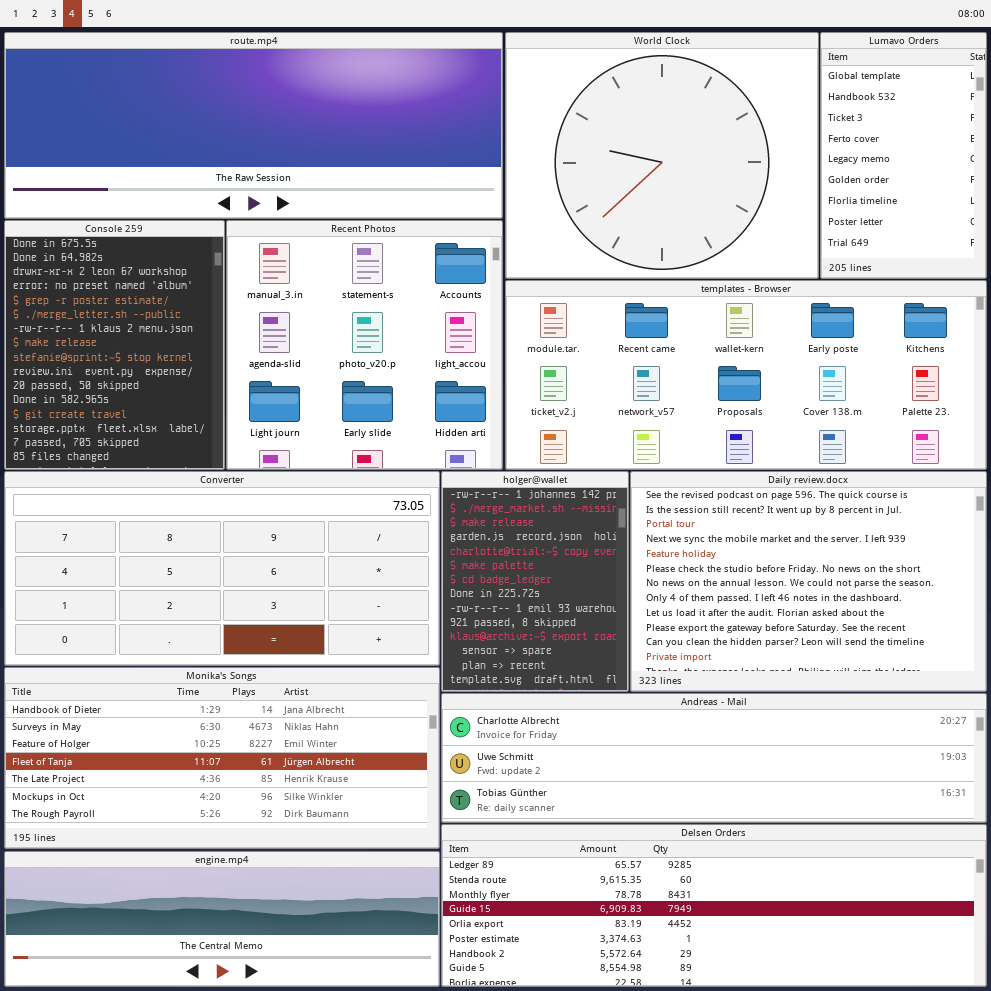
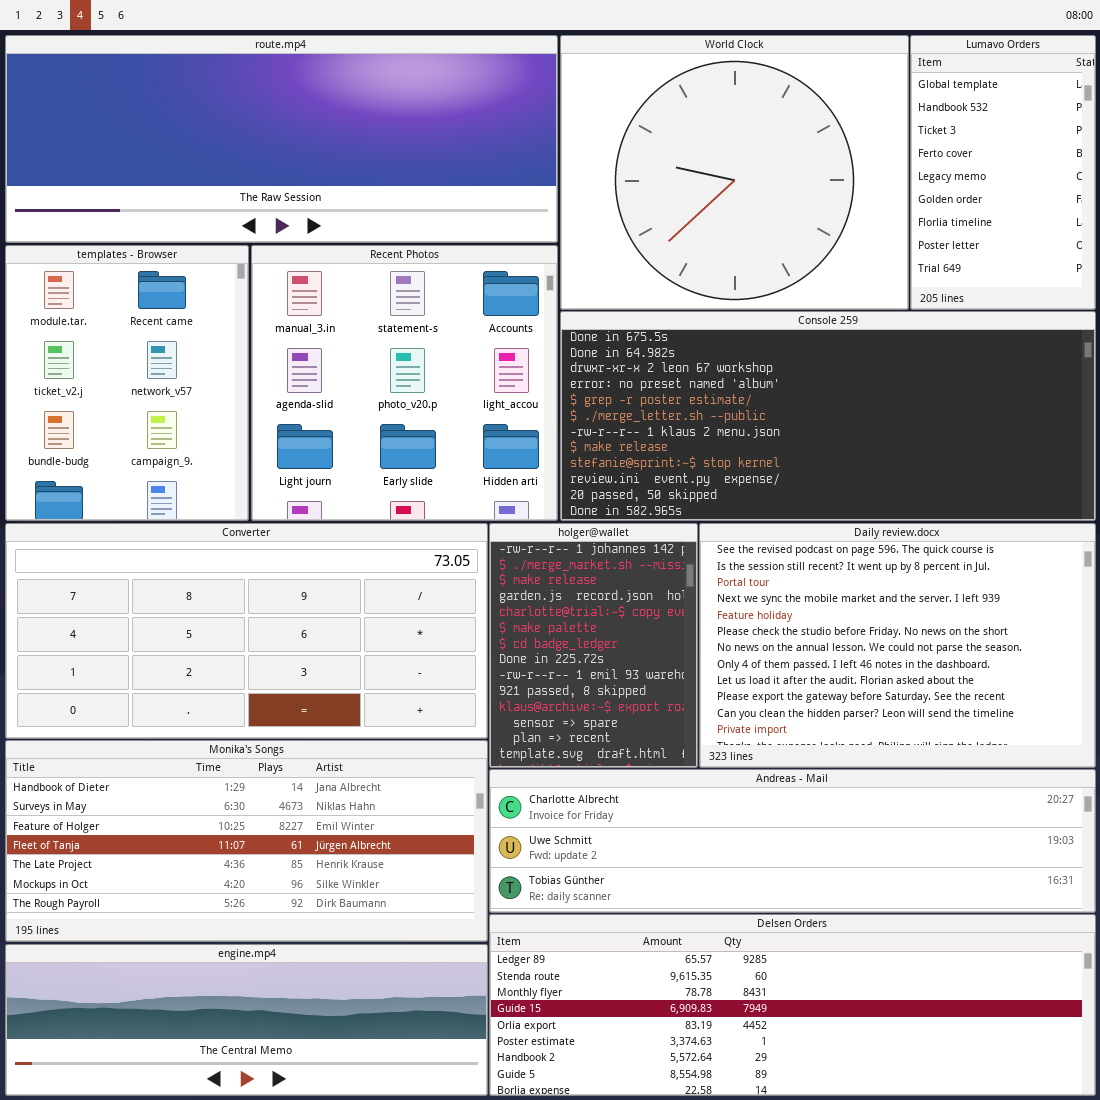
Console 259: [4,220,225,470] -> [560,311,1096,521], moved, resized
templates - Browser: [505,280,987,470] -> [5,245,249,521], moved, resized

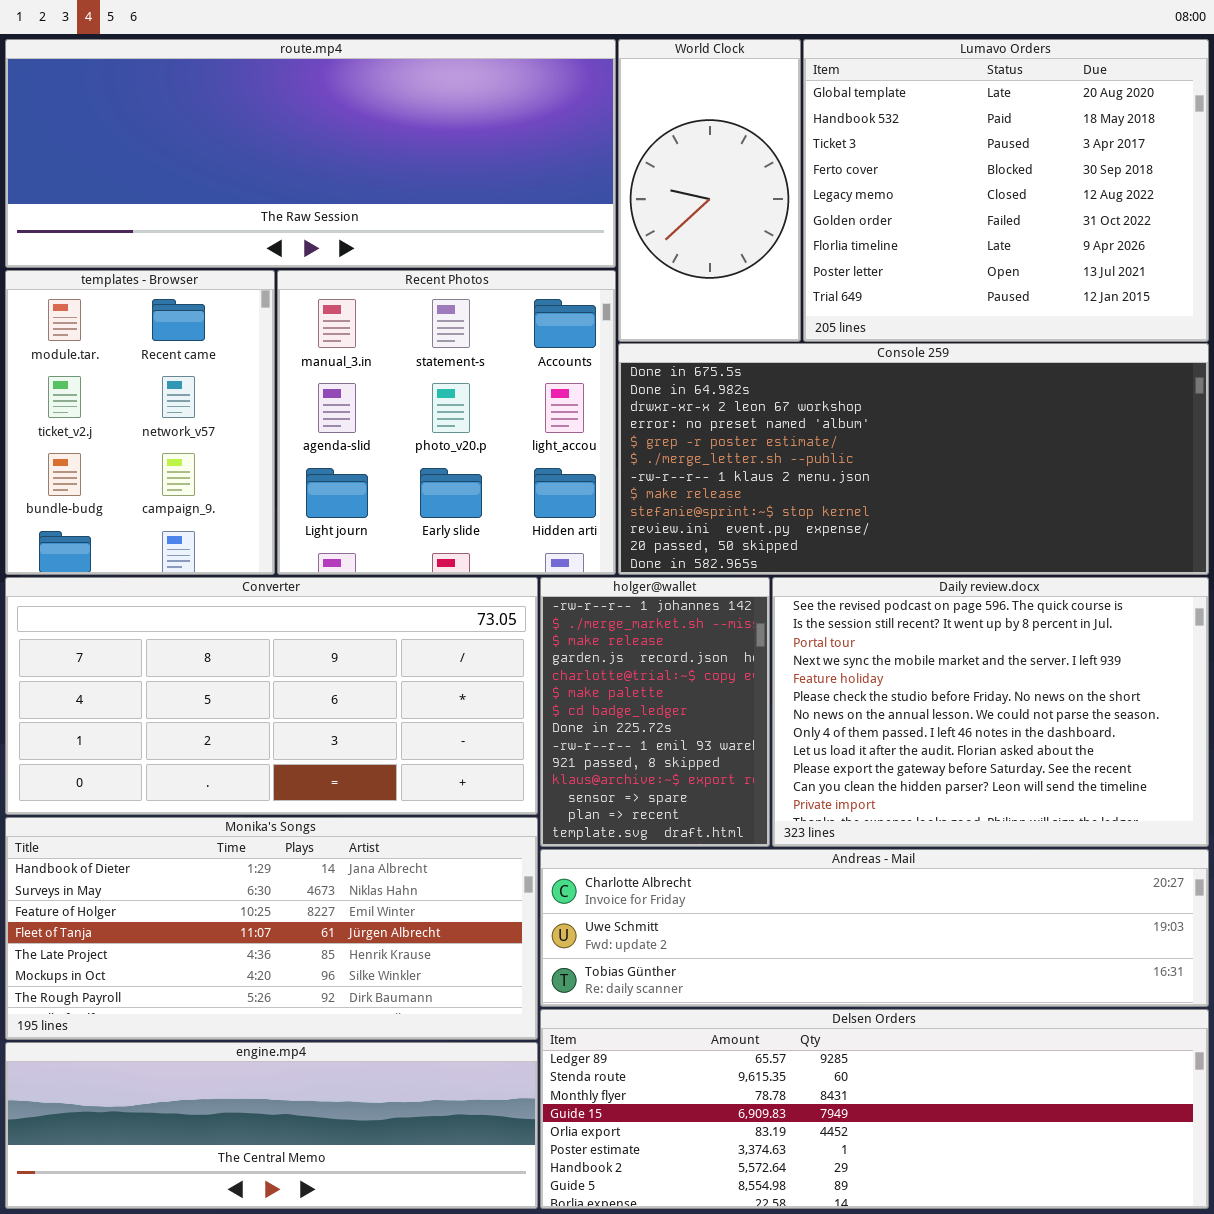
World Clock: [560,35,909,310] -> [618,39,801,342], resized
Lumavo Orders: [910,35,1096,310] -> [803,39,1209,342], resized

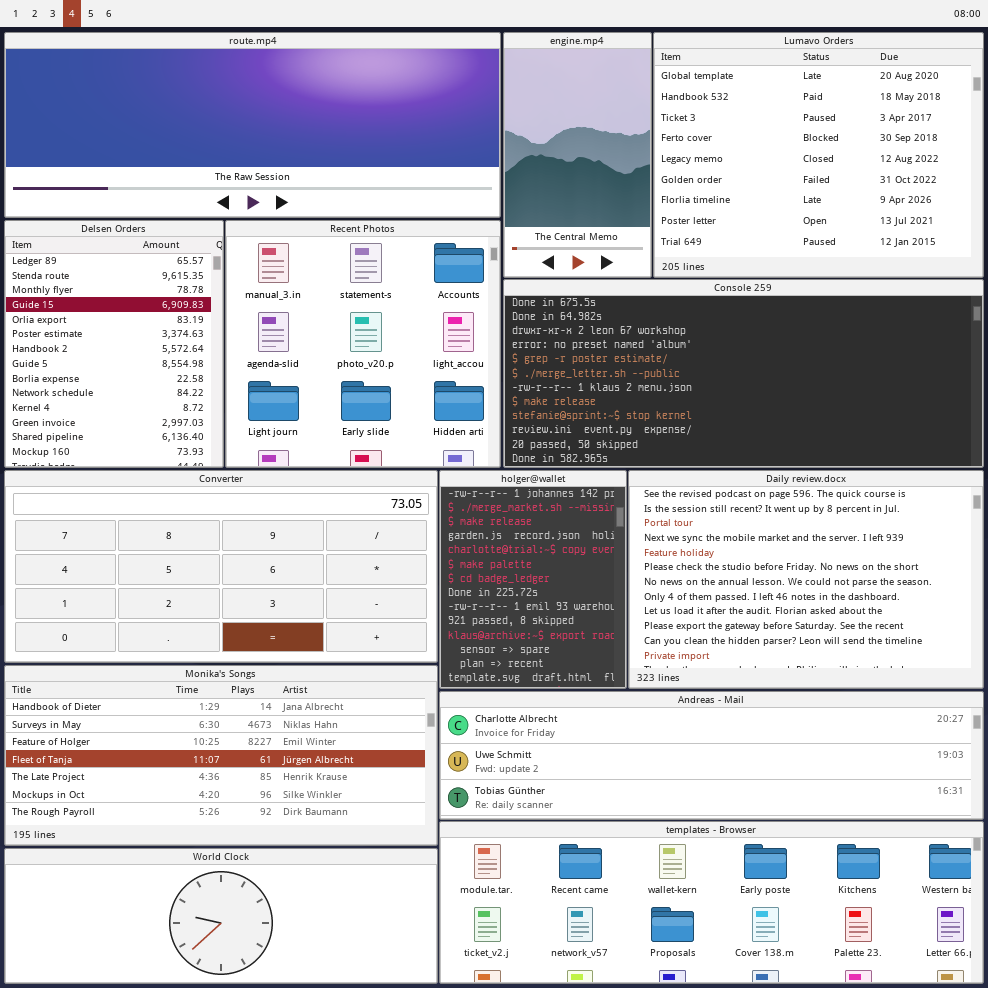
World Clock: [618,39,801,342] -> [4,848,438,984], moved, resized
templates - Browser: [5,270,275,575] -> [439,821,984,984], moved, resized
Delsen Orders: [540,1009,1209,1209] -> [4,220,224,468], moved, resized
engine.mp4: [5,1042,538,1209] -> [503,32,652,278], moved, resized

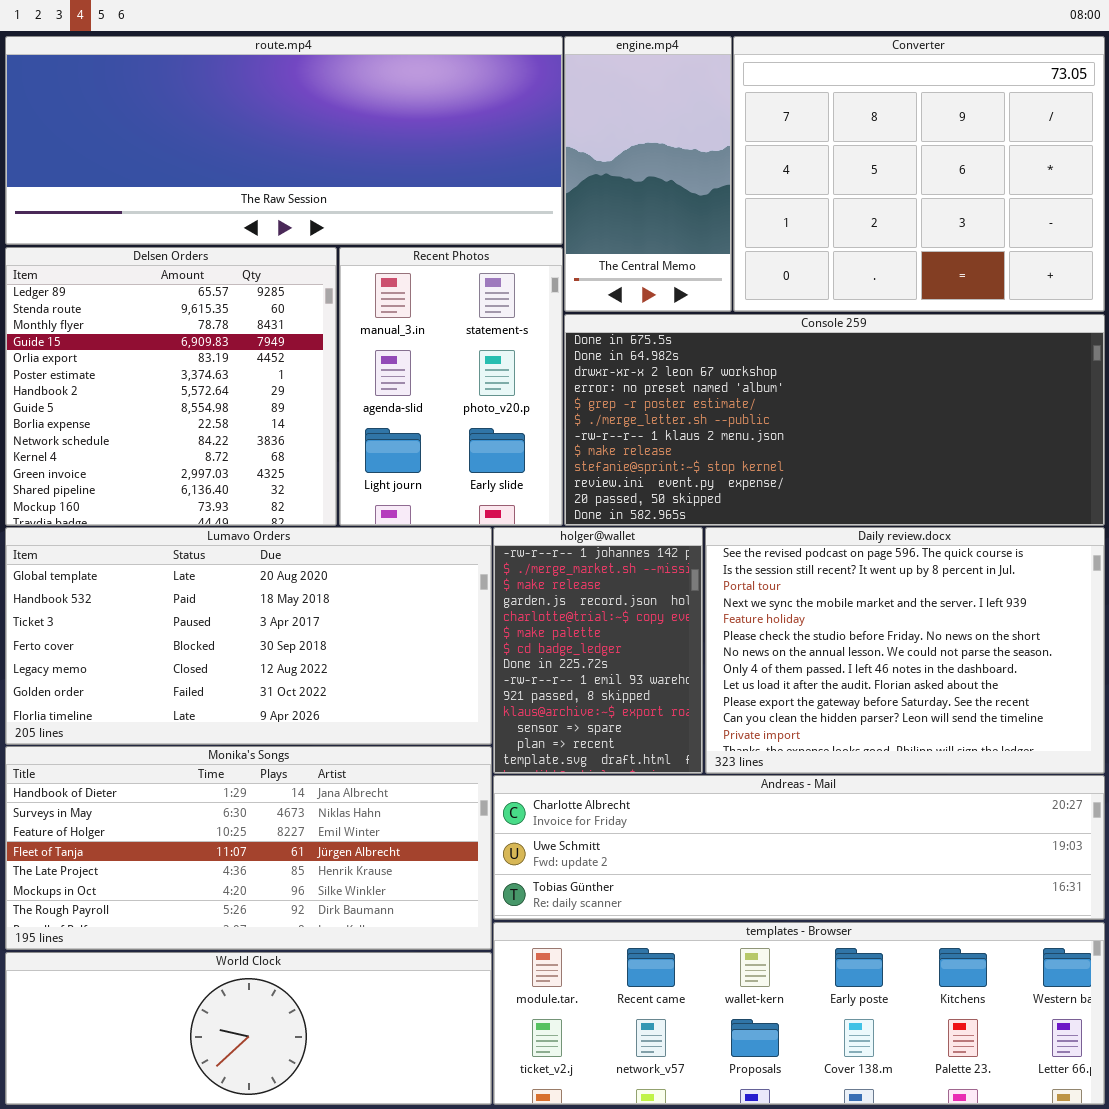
Lumavo Orders: [653,32,984,278] -> [5,527,492,745], moved, resized
Delsen Orders: [4,220,224,468] -> [5,247,337,526], resized
Recent Photos: [225,220,501,468] -> [339,247,563,526], resized
Converter: [4,470,438,663] -> [733,36,1105,312], moved, resized

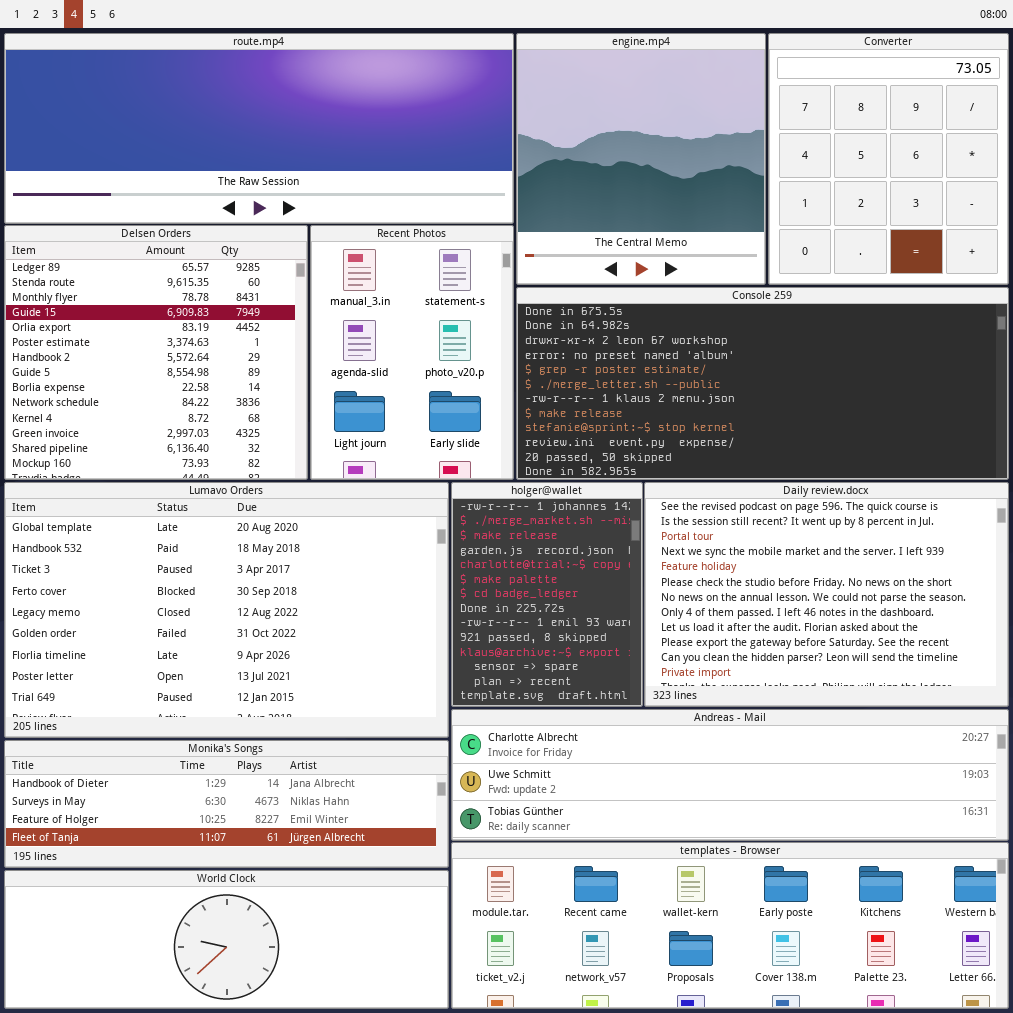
engine.mp4: [564,36,732,312] -> [516,33,766,285], resized
Converter: [733,36,1105,312] -> [768,33,1009,285], resized
Lumavo Orders: [5,527,492,745] -> [4,482,449,738], resized
Monika's Songs: [5,746,492,950] -> [4,740,449,868], resized

